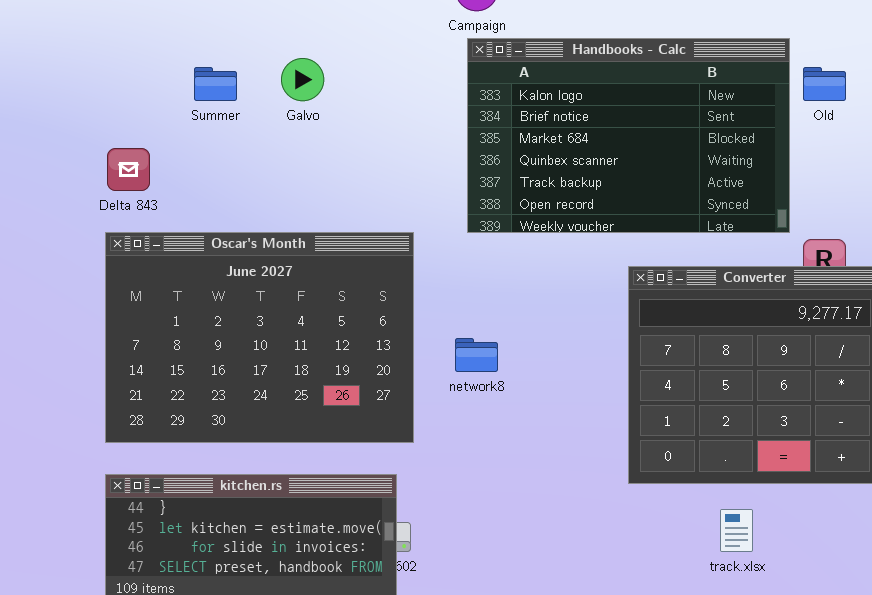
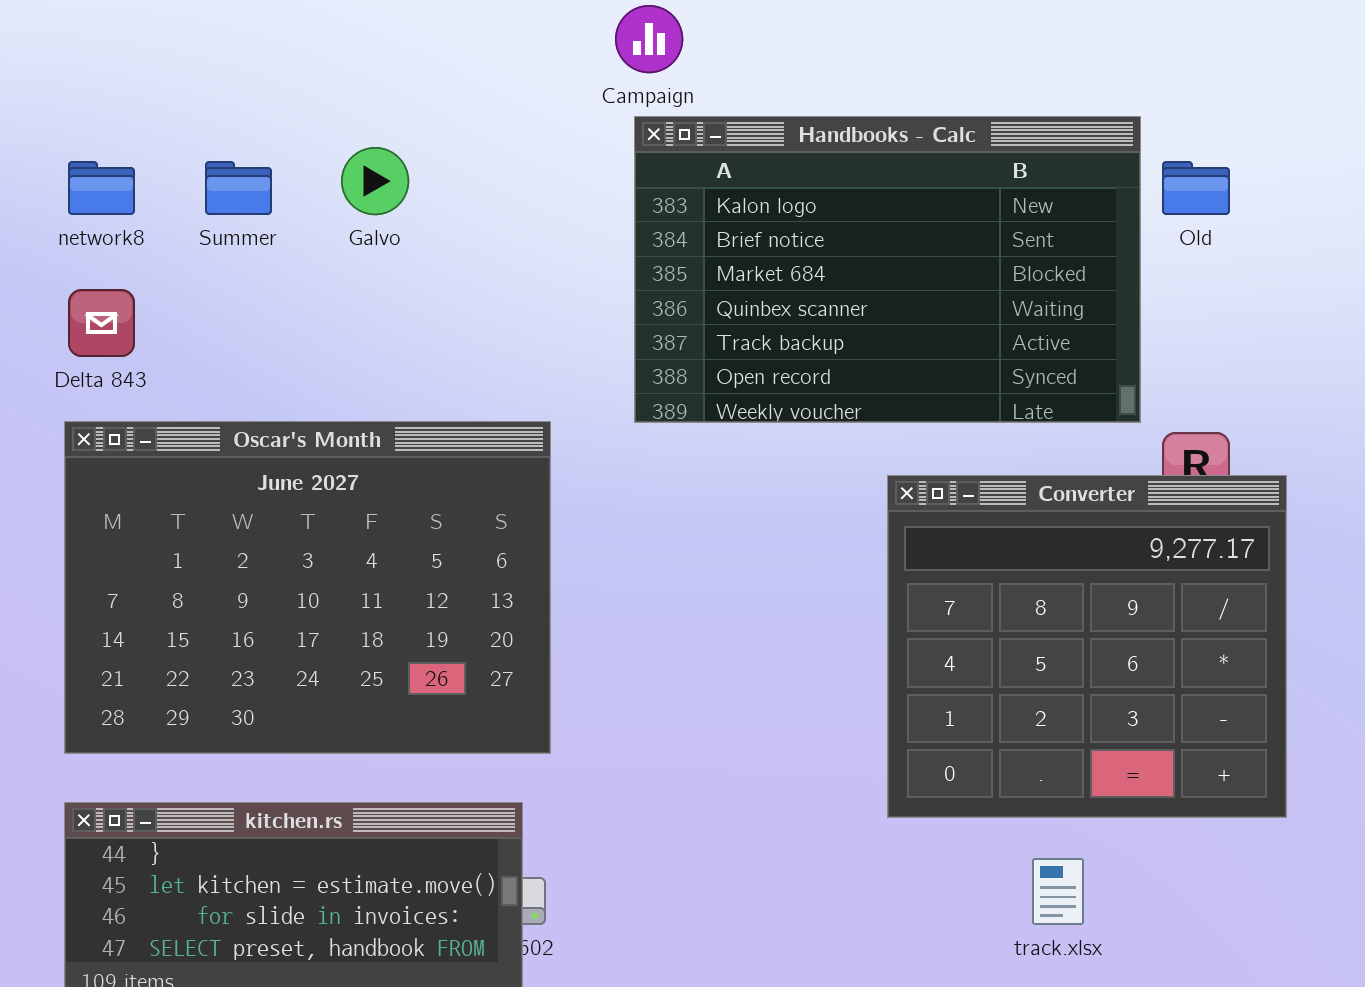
network8: [455,338,498,372] -> [68,161,135,215], moved

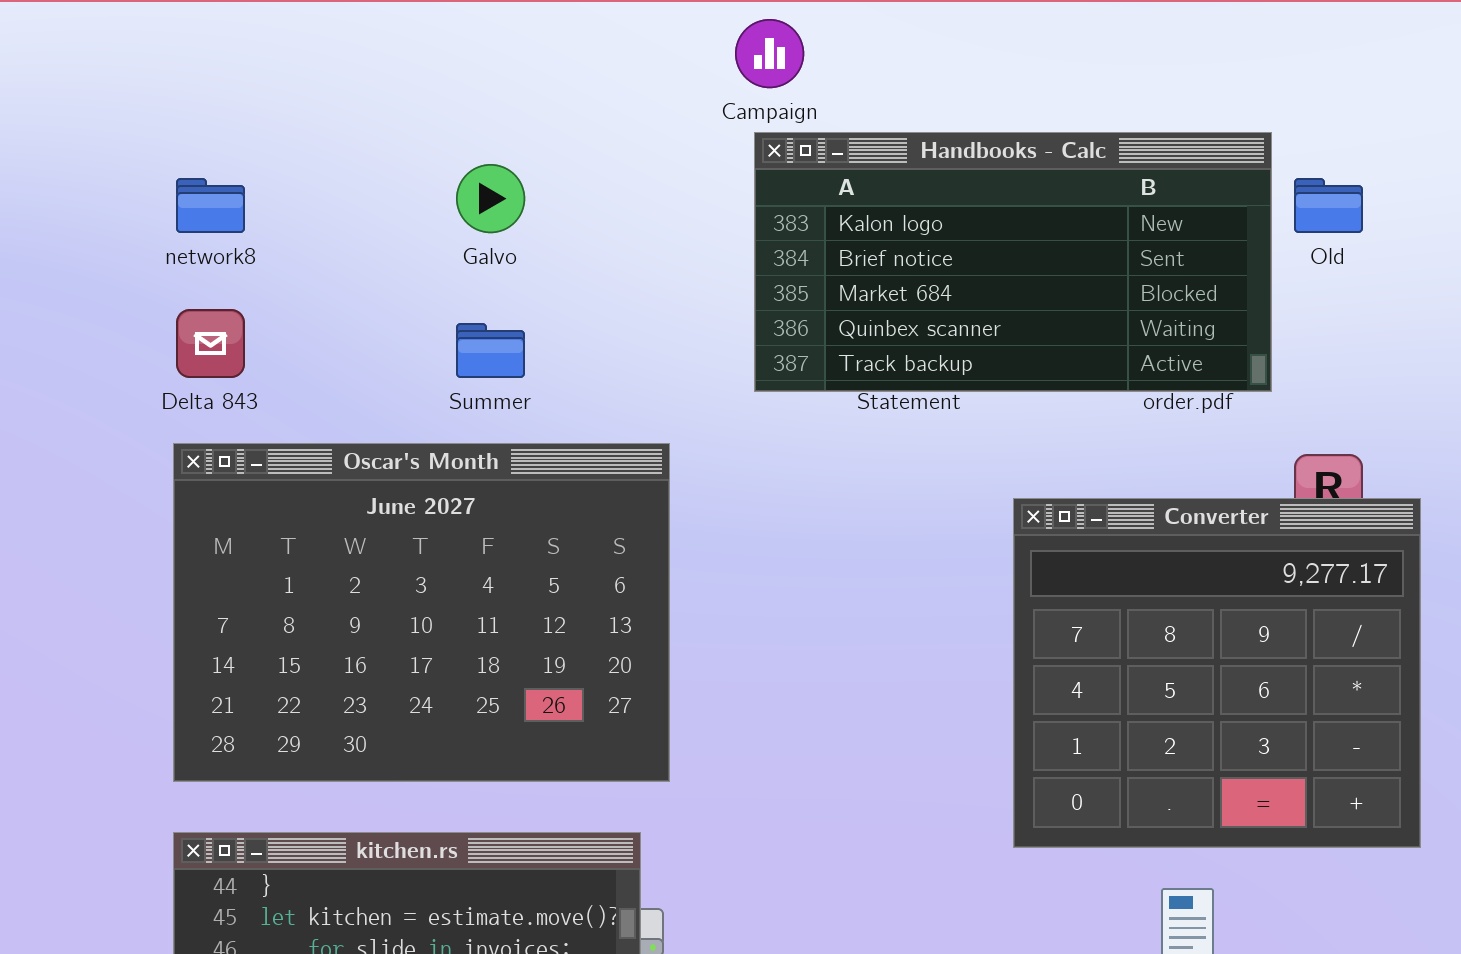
Handbooks - Calc: [634,116,1141,423] -> [754,132,1272,392], resized
Summer: [205,161,272,215] -> [456,323,525,378], moved

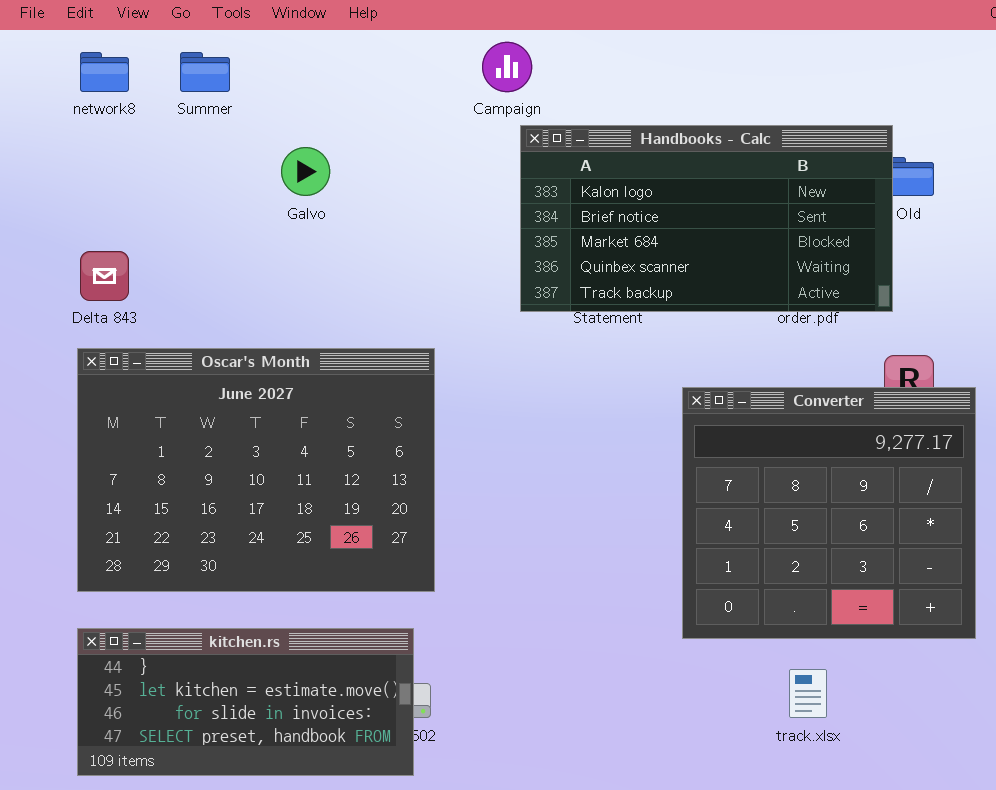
Handbooks - Calc: [754,132,1272,392] -> [520,125,893,312], moved
network8: [176,178,245,233] -> [80,52,129,92], moved
Summer: [456,323,525,378] -> [180,52,230,92], moved

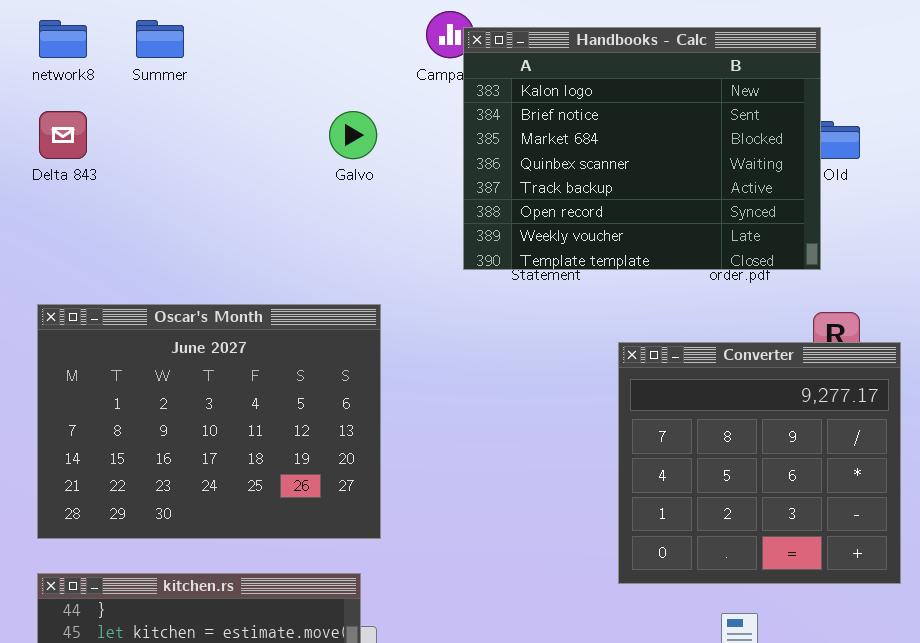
Handbooks - Calc: [520,125,893,312] -> [463,27,821,270], resized
Galvo: [281,147,330,196] -> [329,111,377,159], moved
Delta 843: [80,251,129,301] -> [39,111,87,159], moved

